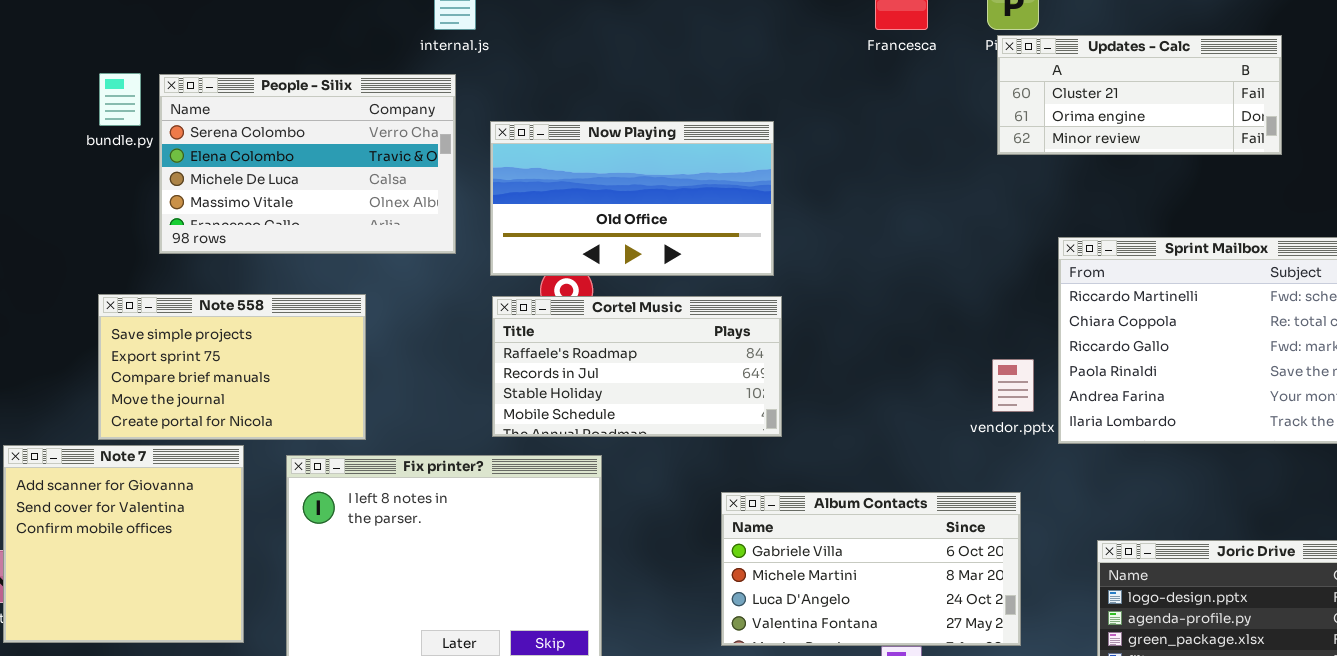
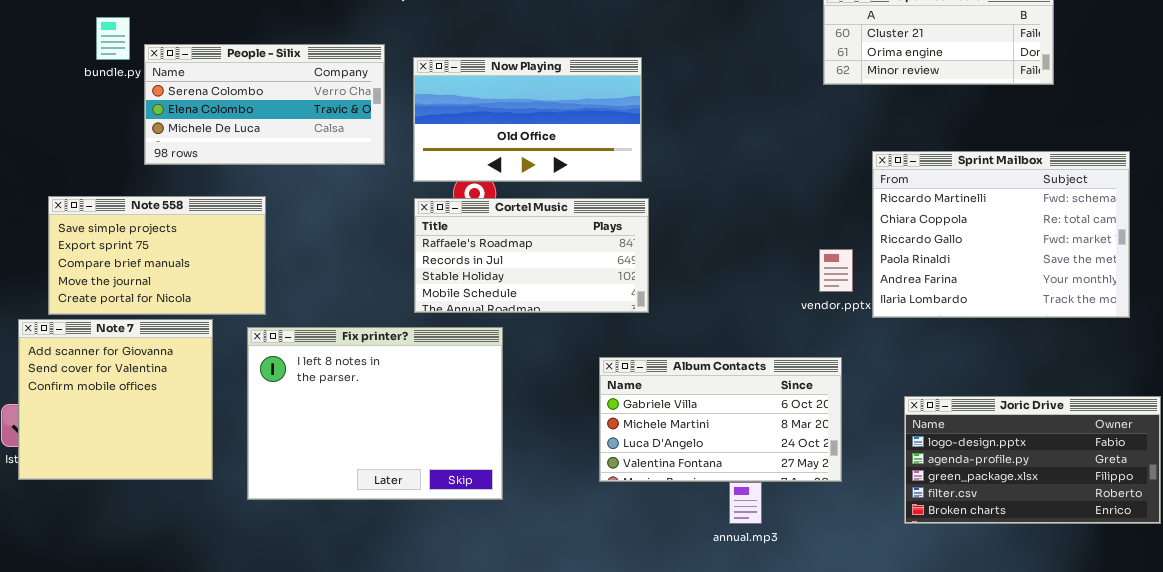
People - Silix: [159,74,456,254] -> [144,44,385,165], resized
Note 558: [98,294,366,440] -> [48,196,266,315], moved

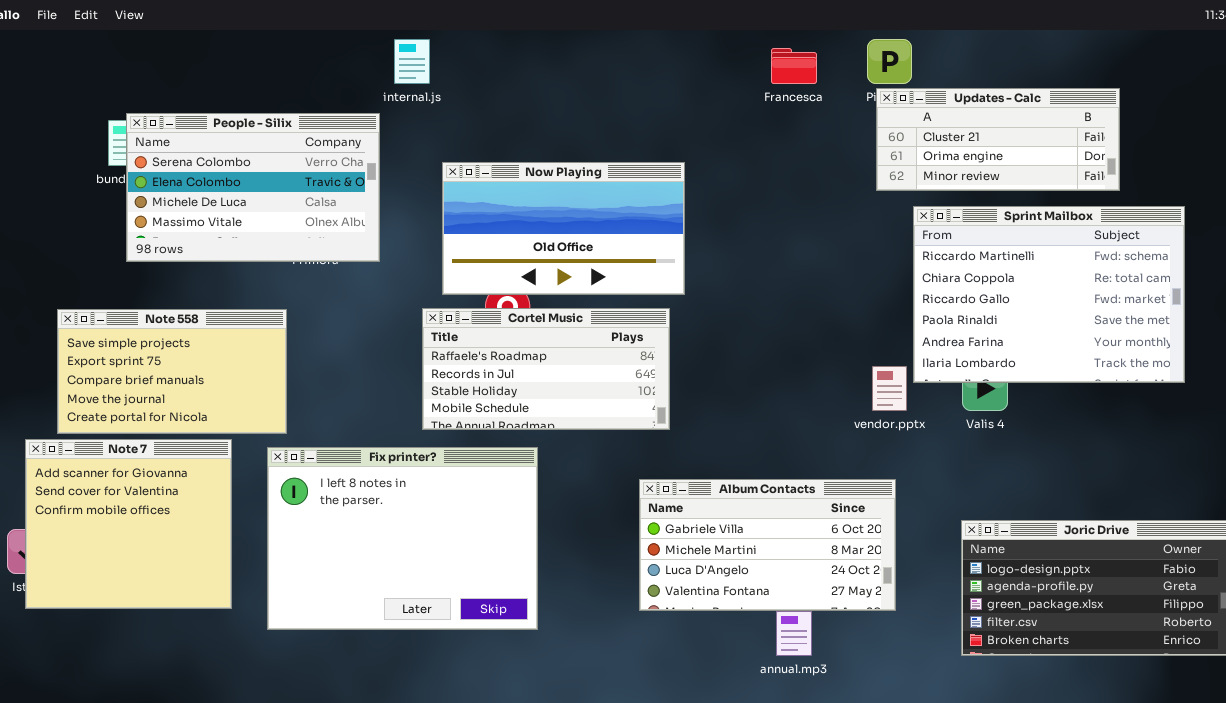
People - Silix: [144,44,385,165] -> [126,113,380,262], moved, resized
Sprint Mailbox: [872,151,1130,318] -> [913,206,1185,383], moved
Cortel Music: [414,198,649,313] -> [422,308,670,430], moved

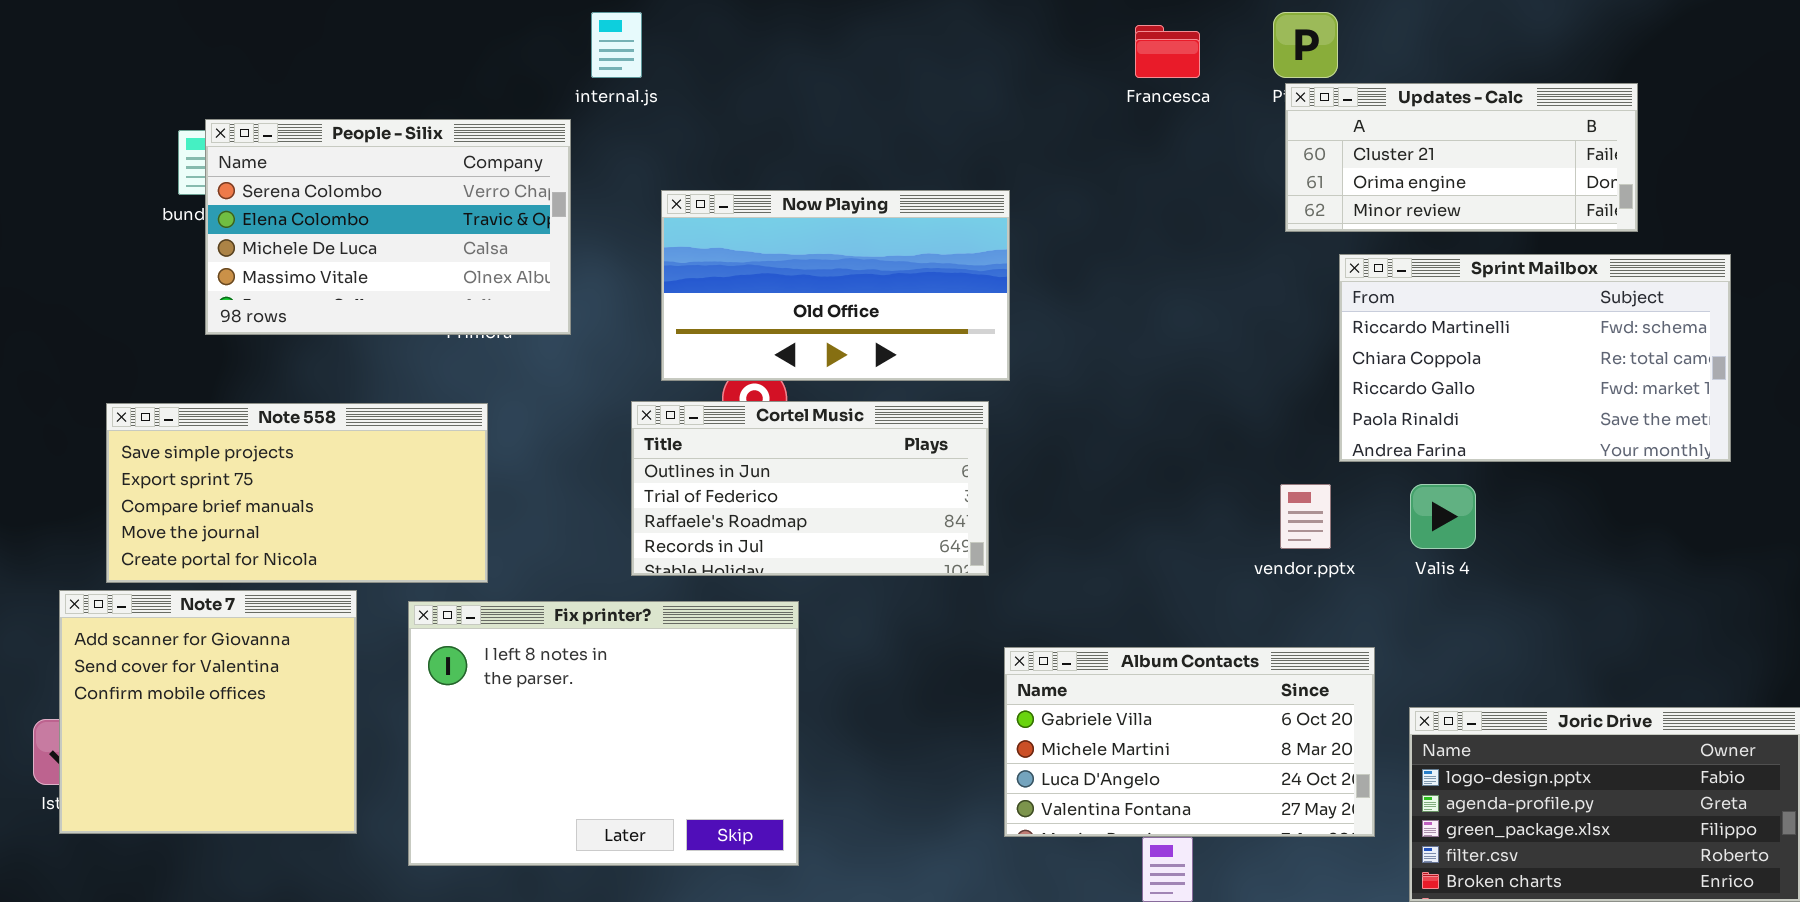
Sprint Mailbox: [913,206,1185,383] -> [1339,254,1731,462], resized
Cortel Music: [422,308,670,430] -> [631,401,989,576], scrolled up 2 rows
Note 558: [57,309,287,434] -> [106,403,488,583], resized
Album Contacts: [639,479,896,611] -> [1004,647,1375,837], moved

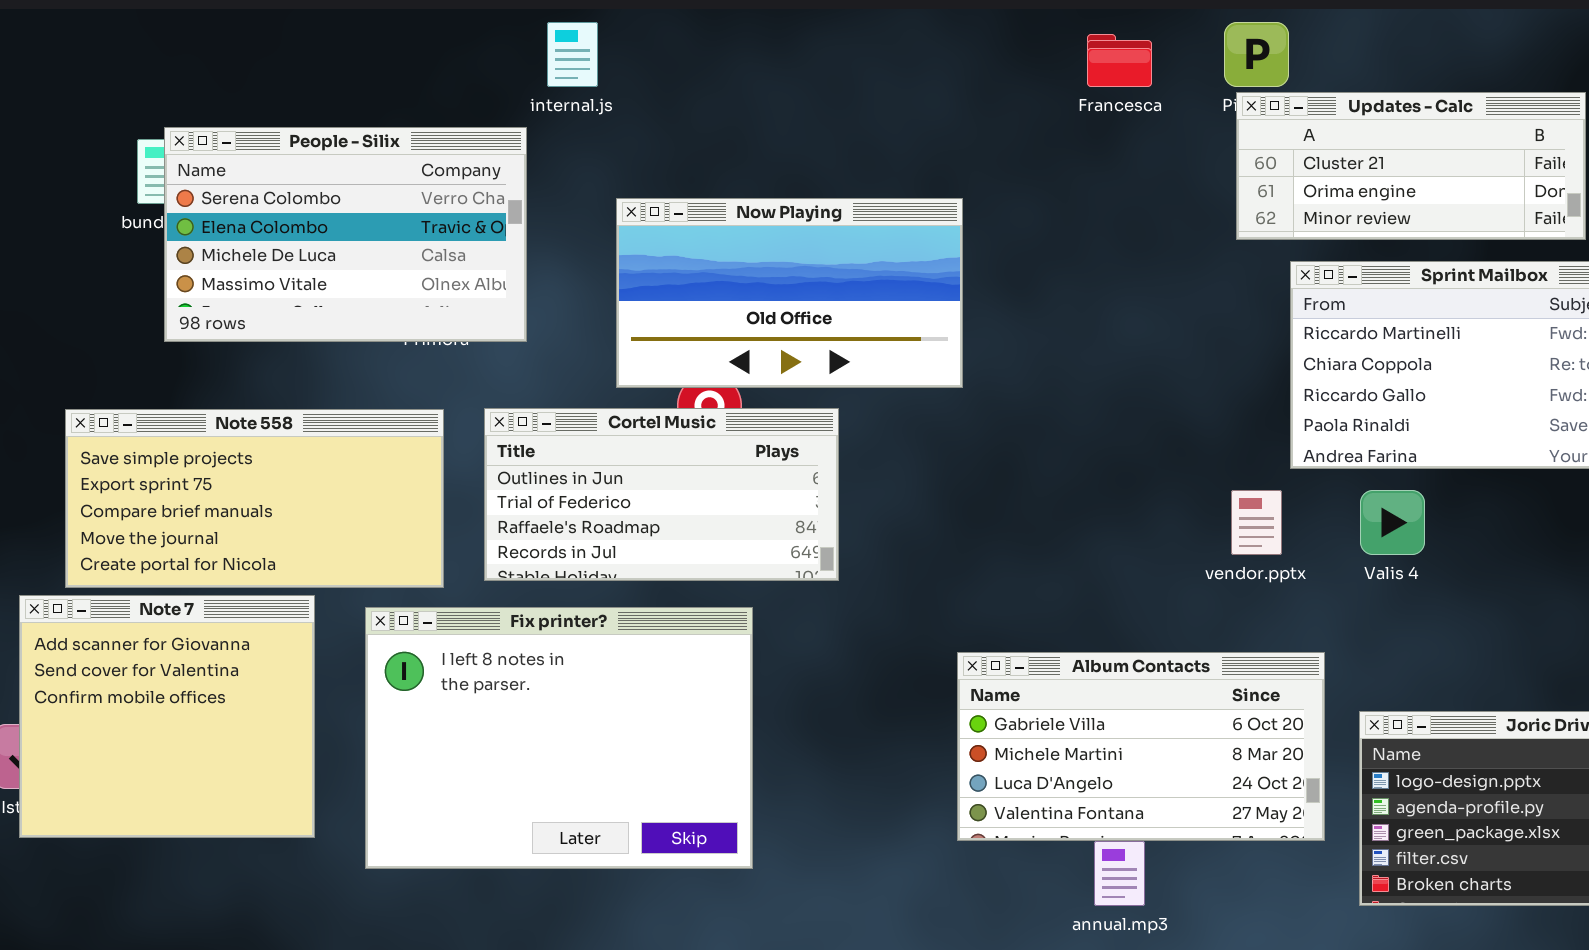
Cortel Music: [631,401,989,576] -> [484,408,839,581], moved

